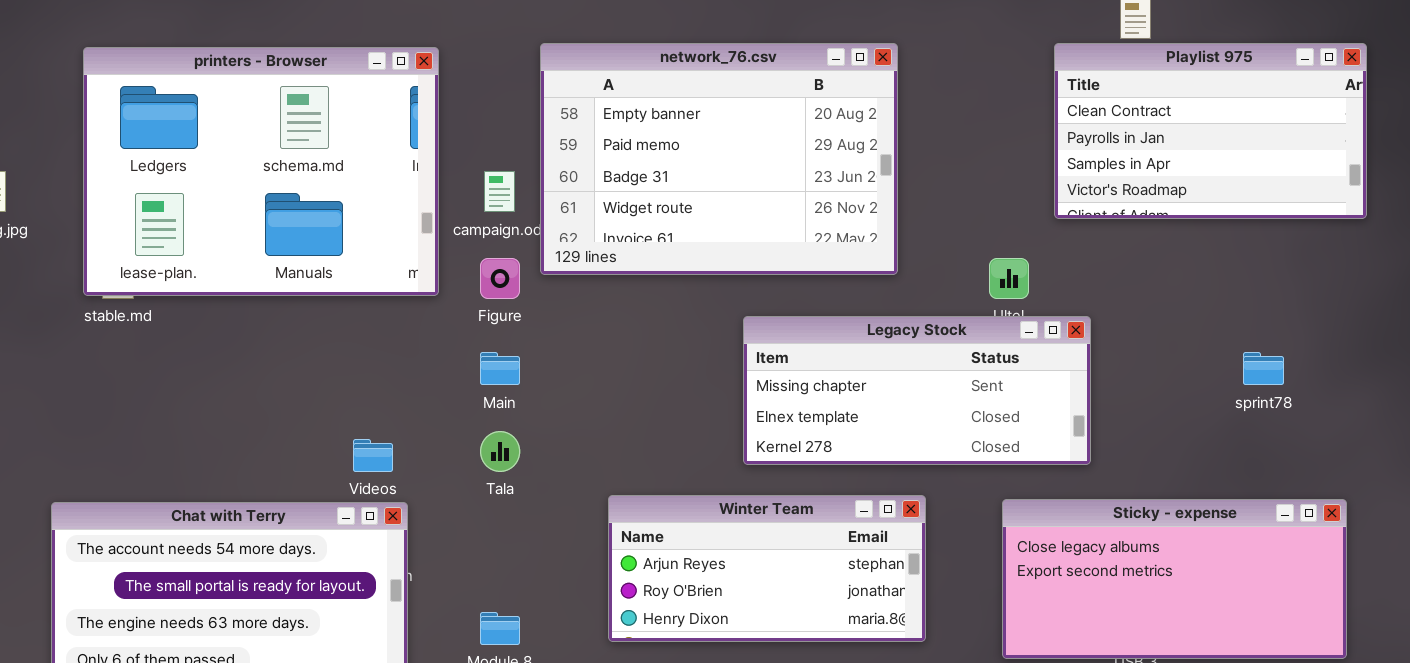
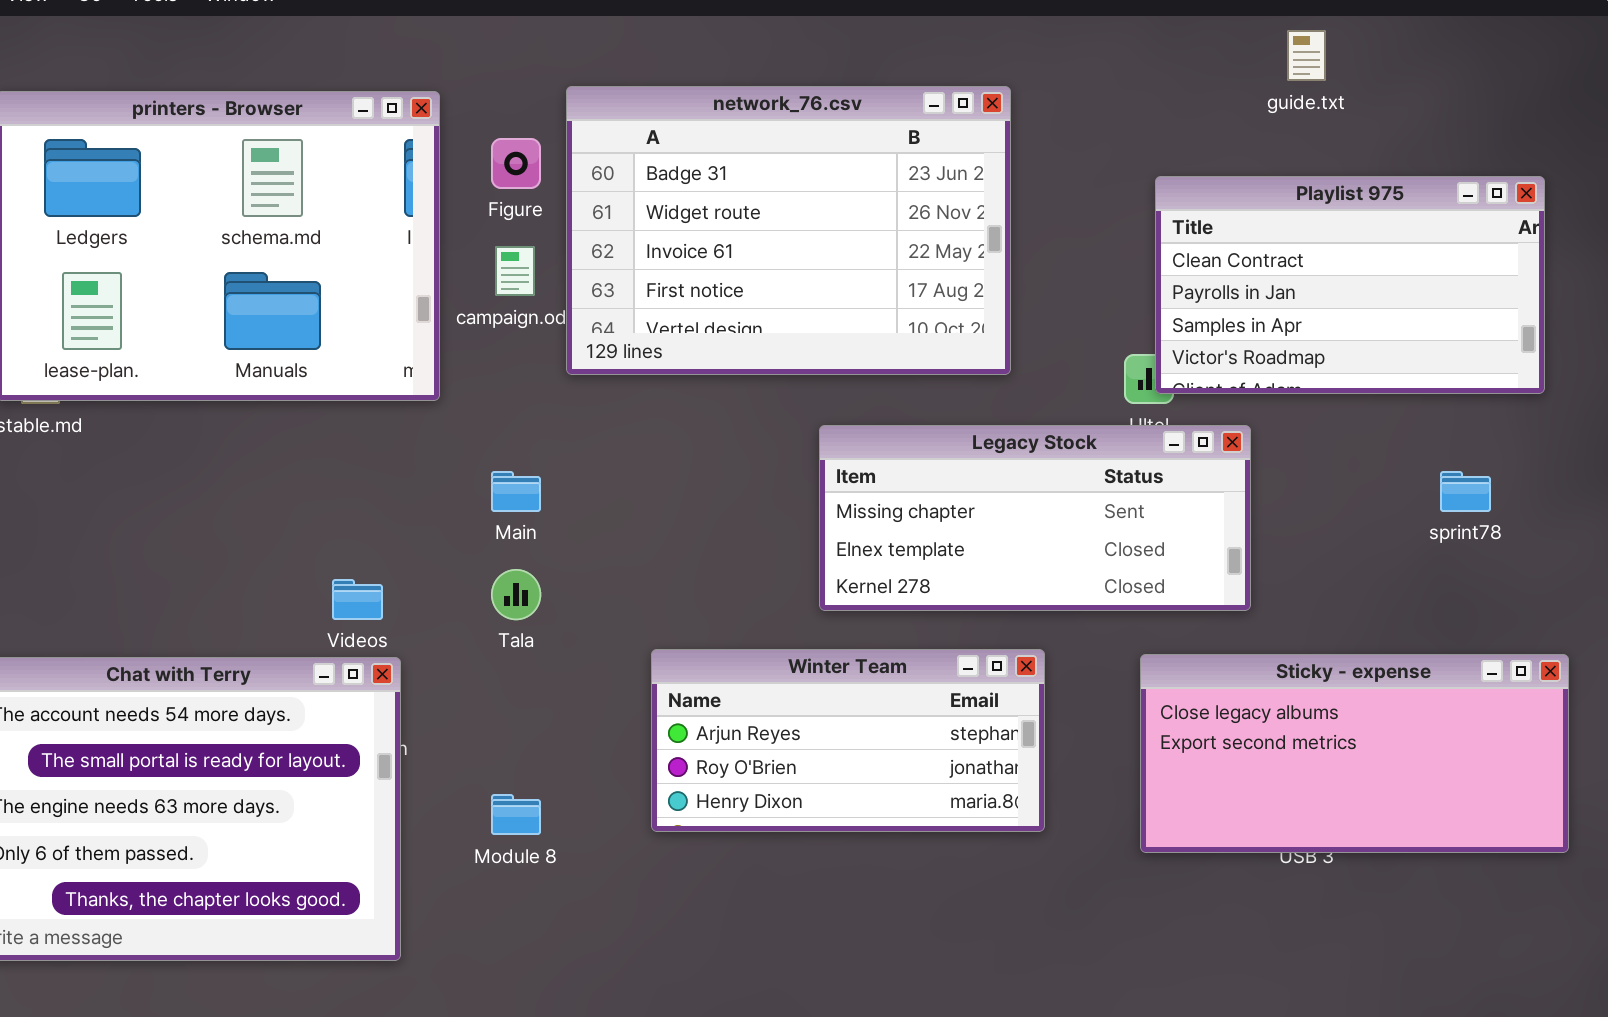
network_76.csv: [540,43,898,275] -> [566,86,1011,375], scrolled down 2 rows
Playlist 975: [1054,43,1367,219] -> [1155,176,1545,394], moved
Figure: [480,258,520,299] -> [491,138,541,189], moved

